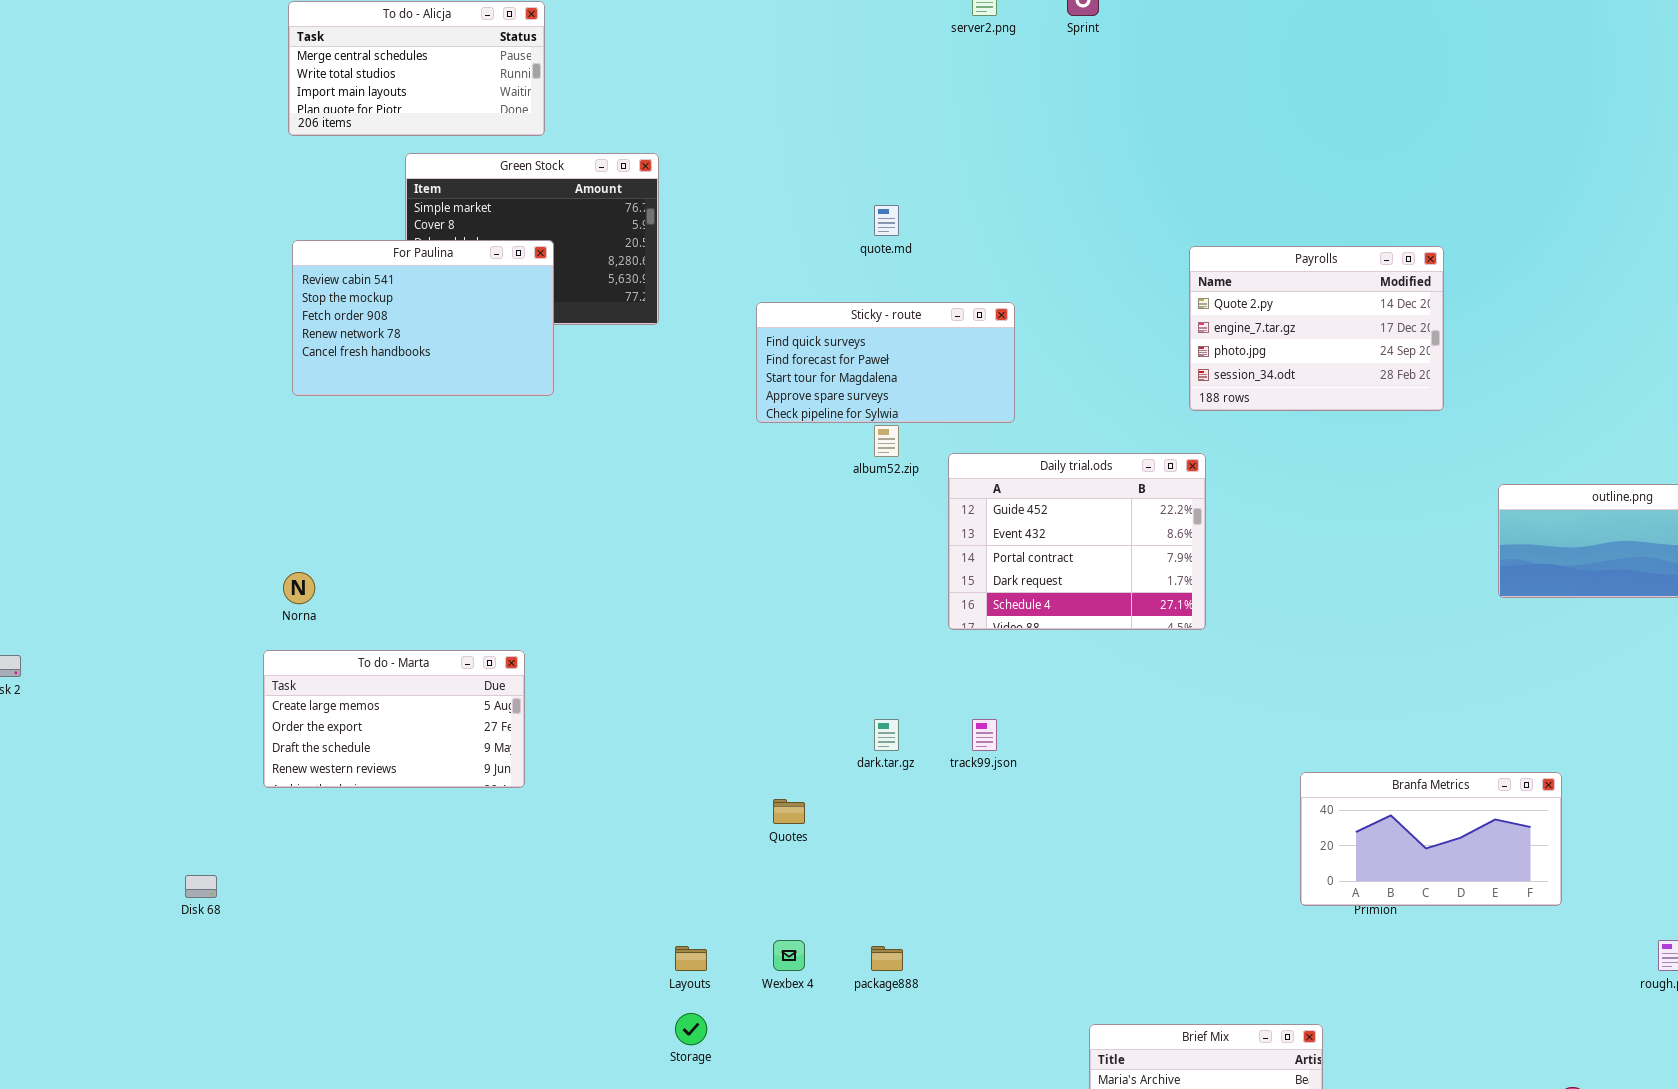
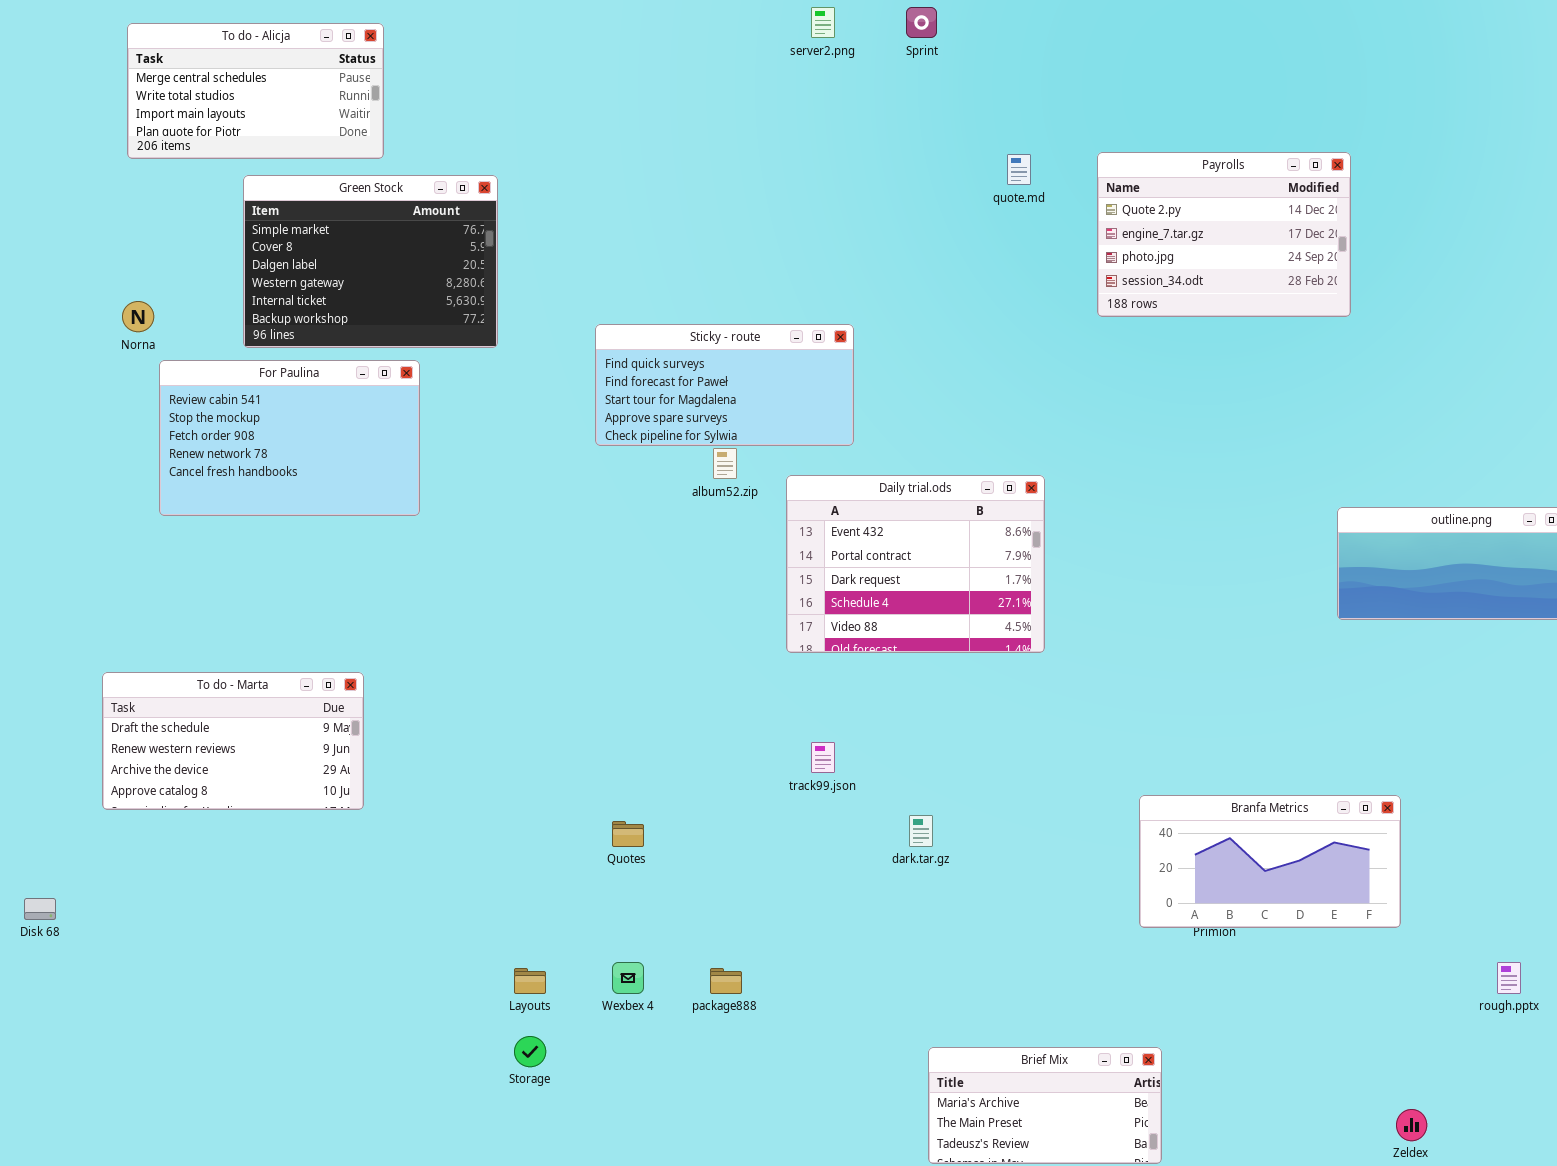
quote.md: [874,205,899,236] -> [1007,154,1031,185], moved
For Paulina: [292,240,554,396] -> [159,360,420,516], moved
Payrolls: [1189,246,1444,411] -> [1097,152,1351,317], moved
Daily trial.ods: [948,453,1206,630] -> [786,475,1045,653], scrolled down 1 row
Norna: [283,572,315,604] -> [122,301,154,332], moved
To do - Marta: [263,650,525,788] -> [102,672,364,810], scrolled down 2 rows
dark.tar.gz: [874,719,899,751] -> [909,815,933,847], moved

